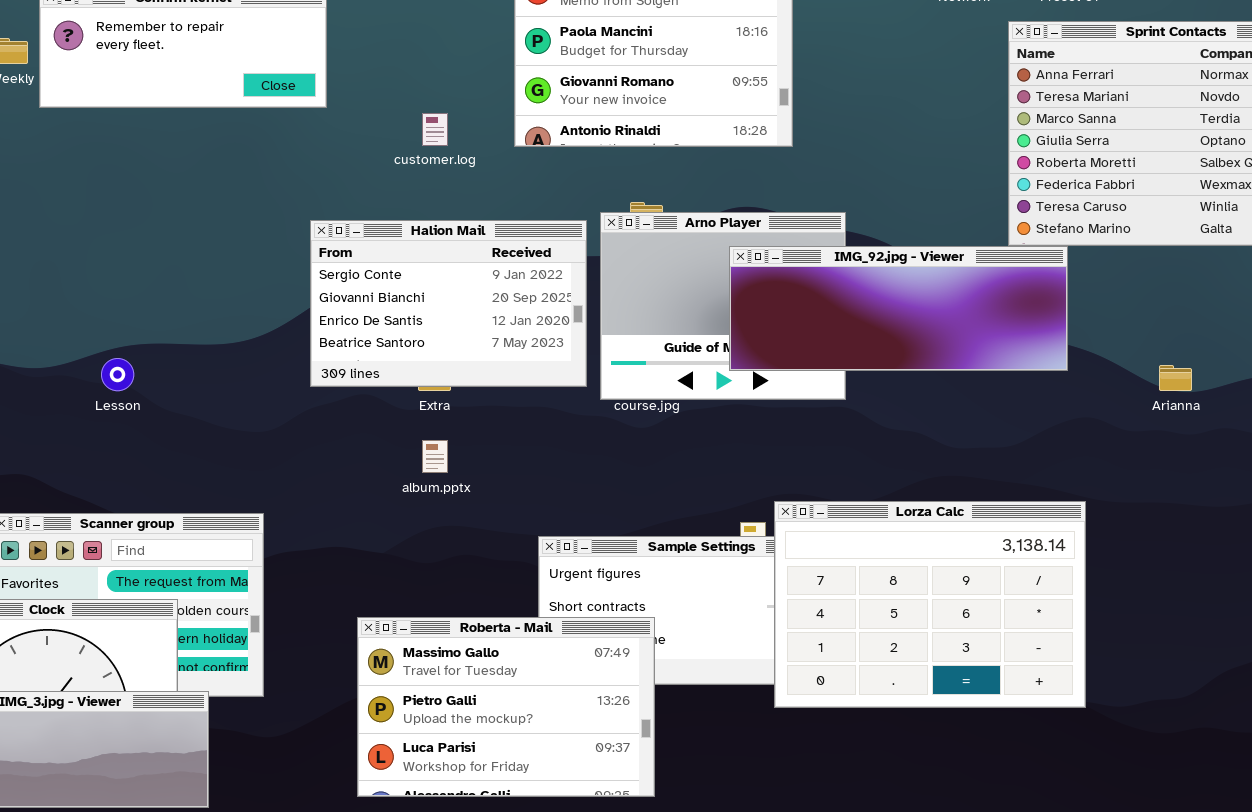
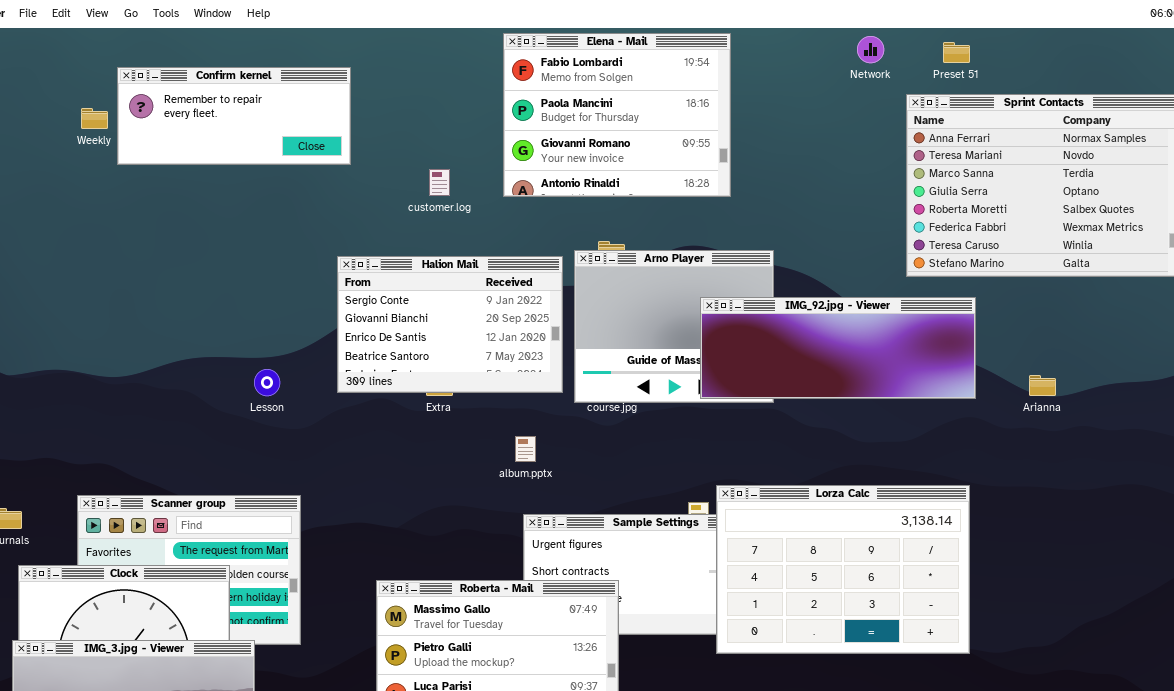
IMG_92.jpg - Viewer: [729,246,1068,371] -> [700,297,976,399], moved
Lesson: [101,358,134,391] -> [254,369,280,396], moved
album.pptx: [422,440,448,473] -> [515,436,536,462], moved

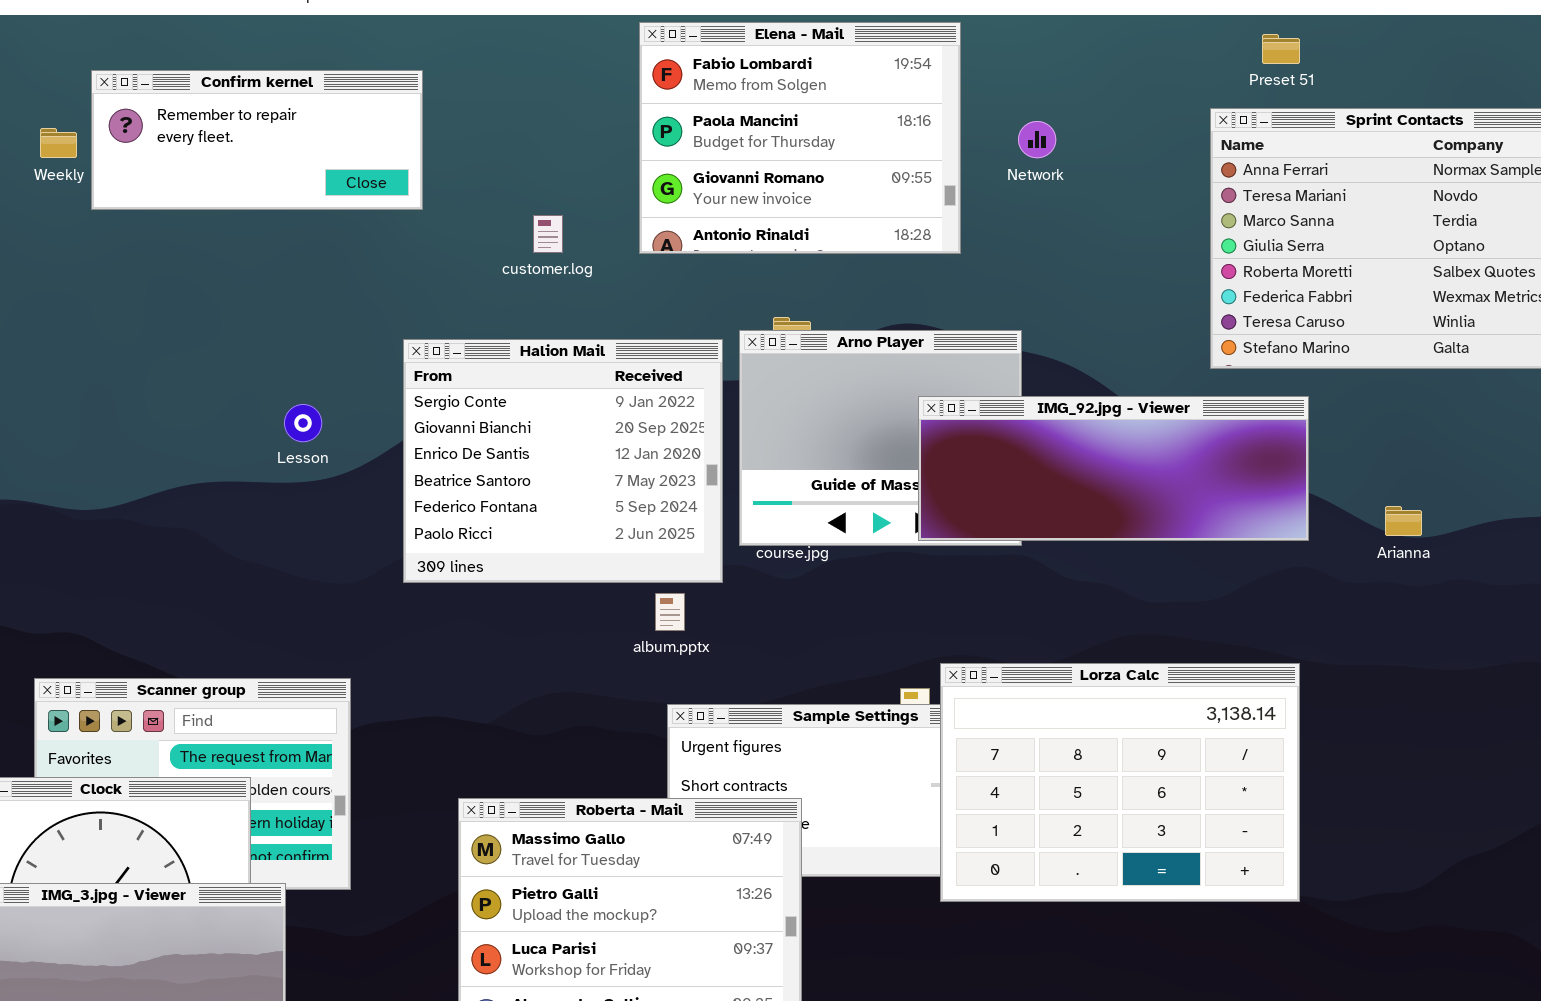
Network: [857,36,884,63] -> [1018,121,1056,158], moved
Halion Mail: [337,256,563,393] -> [403,339,723,583], resized
Lesson: [254,369,280,396] -> [284,404,322,442], moved

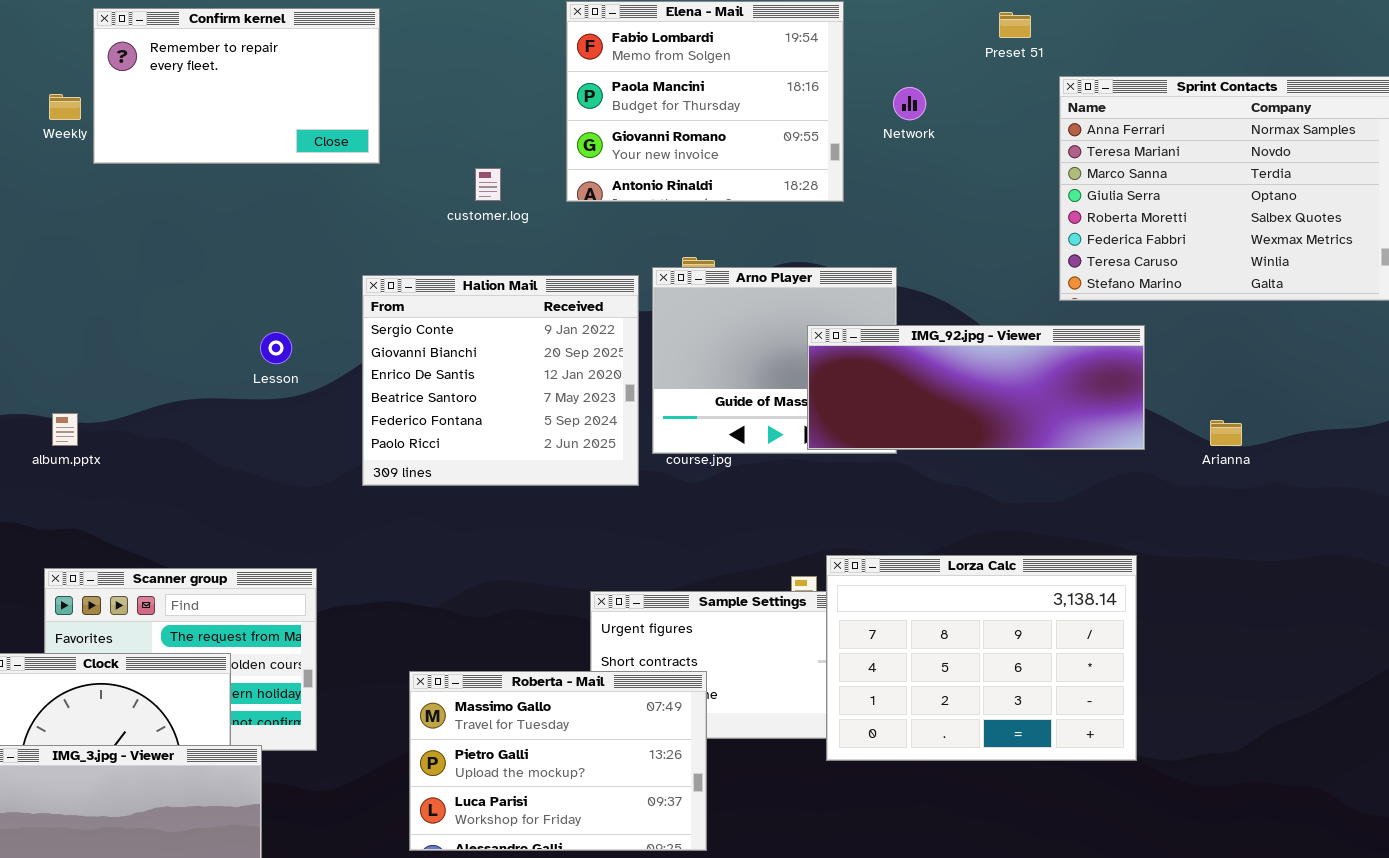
Preset 51: [1262,34,1300,64] -> [999,12,1031,38], moved
Confirm kernel: [91,70,423,210] -> [93,8,380,164], resized
album.pptx: [655,593,685,631] -> [52,413,78,446], moved

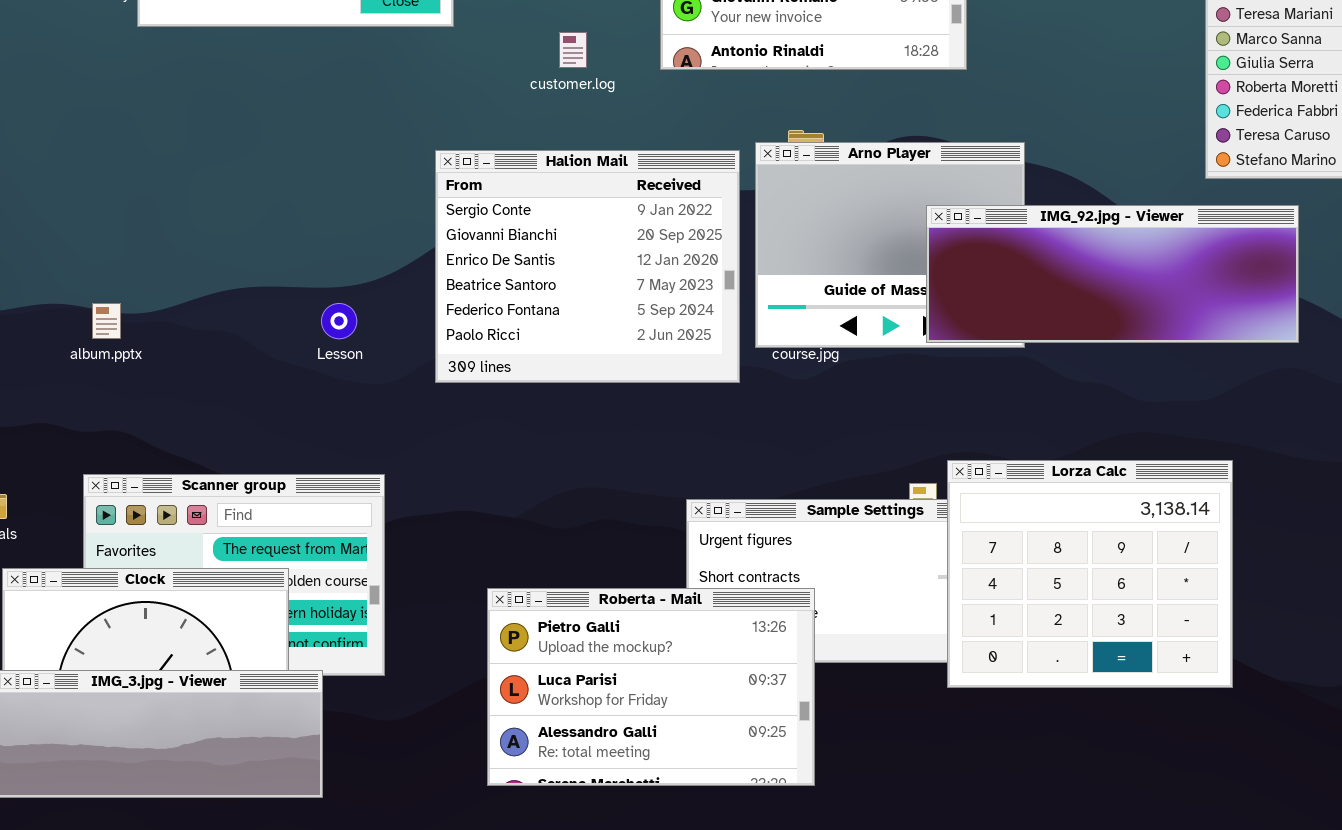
Lesson: [260,332,292,364] -> [321,303,357,339], moved
Lorza Calc: [826,555,1137,761] -> [947,460,1233,688], resized
Roberta - Mail: [409,671,707,851] -> [487,588,815,786], scrolled down 1 row

